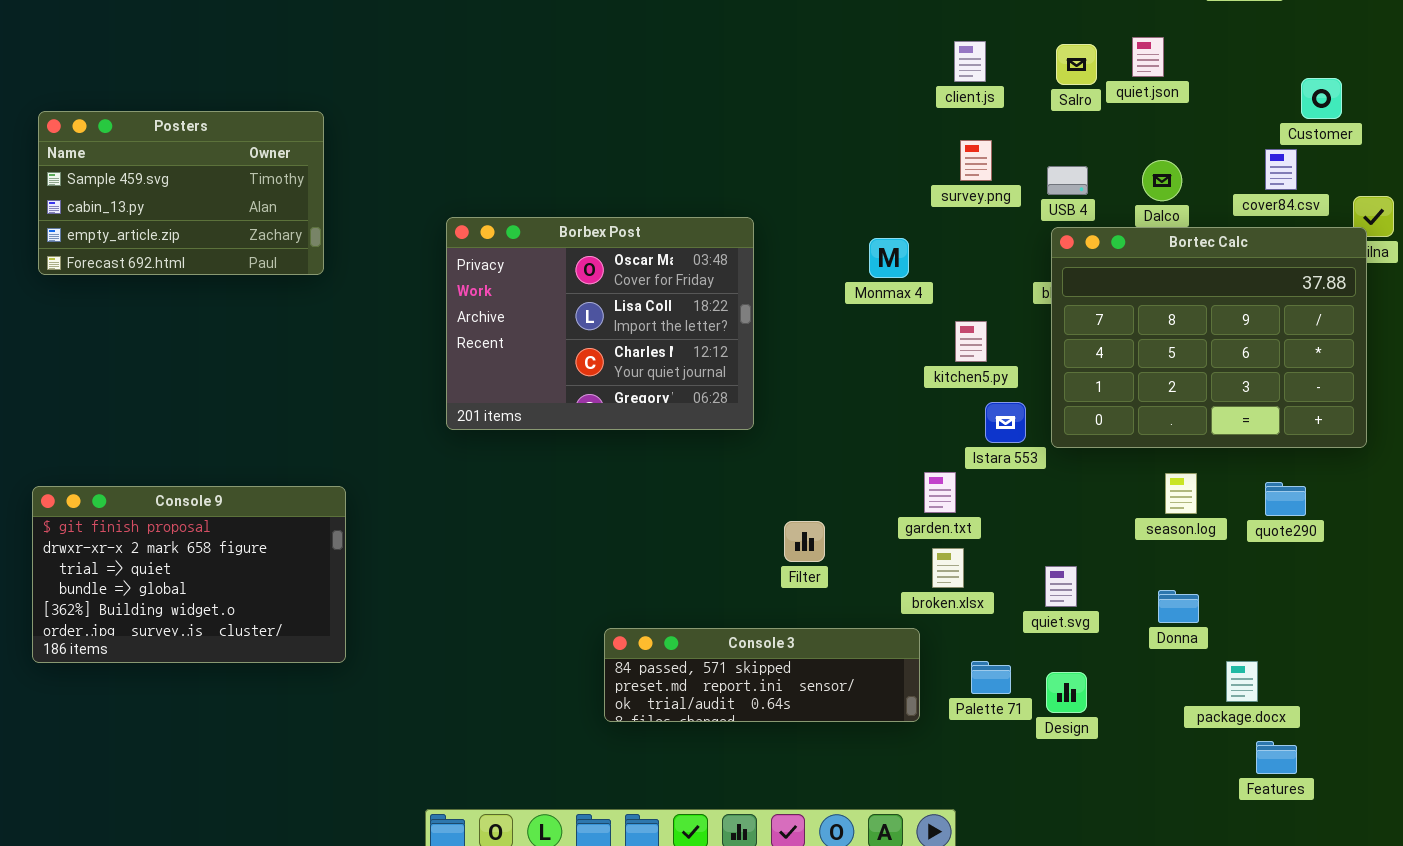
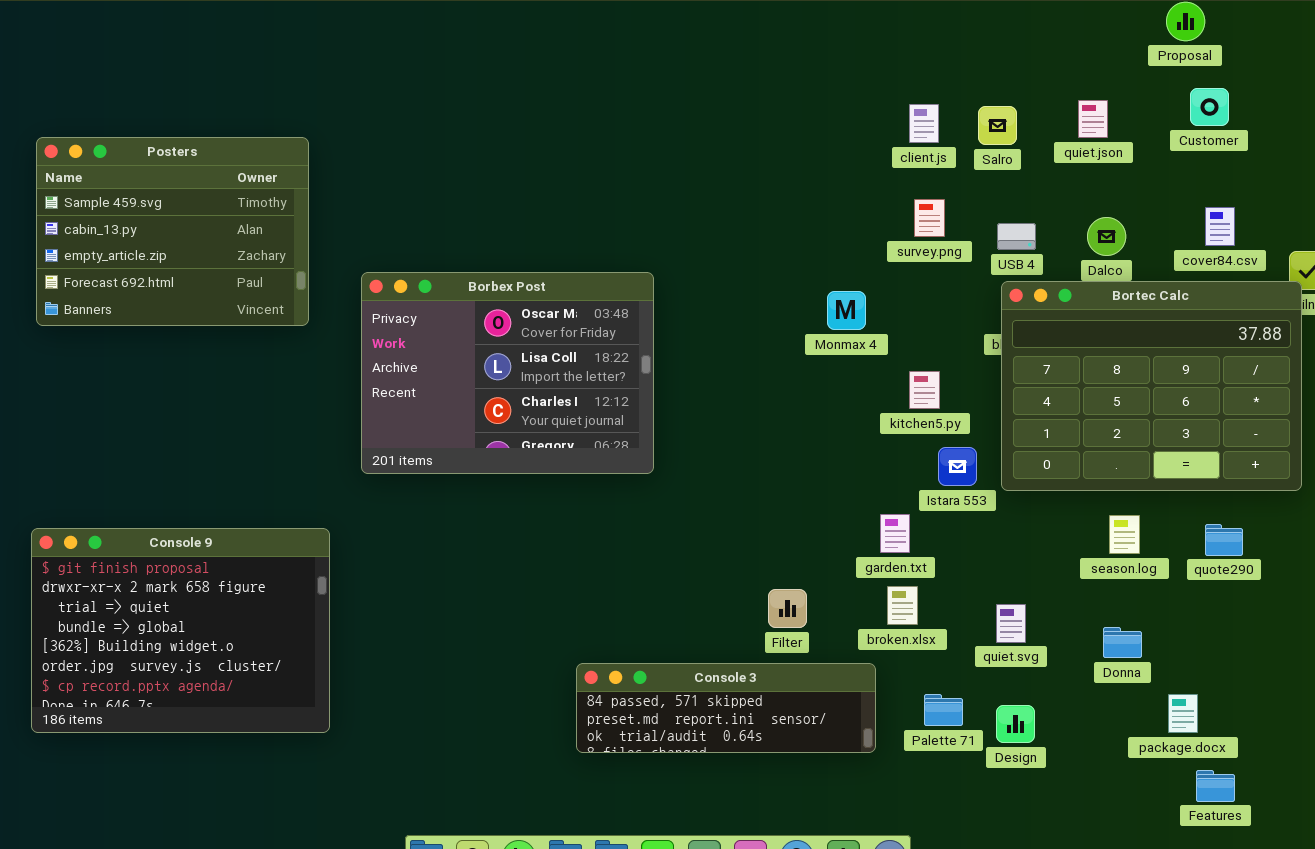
Salro: [1056,44,1097,85] -> [978,106,1017,145], moved
Customer: [1301,78,1342,119] -> [1190,88,1229,126], moved
Posters: [38,111,324,275] -> [36,137,309,326], resized
Borbex Post: [446,217,754,430] -> [361,272,654,474], moved
Console 9: [32,486,346,663] -> [31,528,330,733], resized
Filter: [784,521,825,562] -> [768,589,807,628], moved

